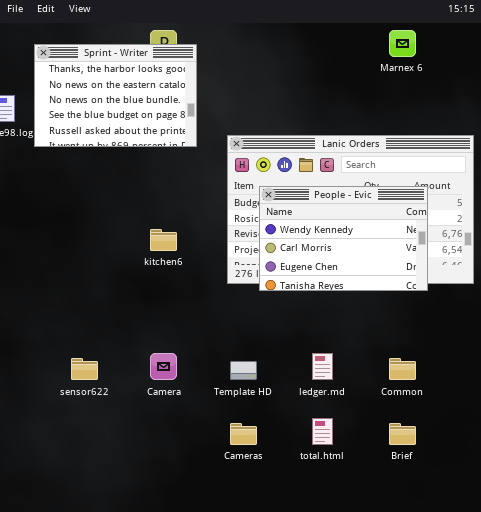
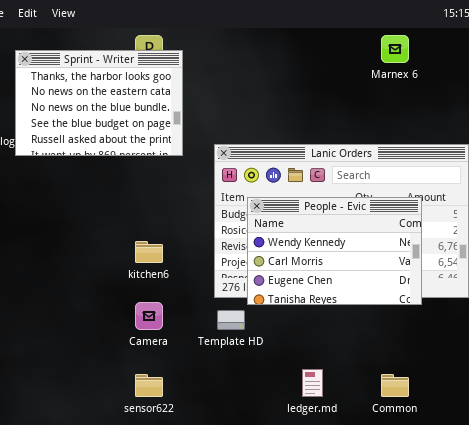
Camera: [150,353,177,380] -> [135,302,163,330], moved
sensor622: [71,358,98,380] -> [135,374,163,397], moved
Template HD: [230,361,257,380] -> [217,310,245,330], moved

